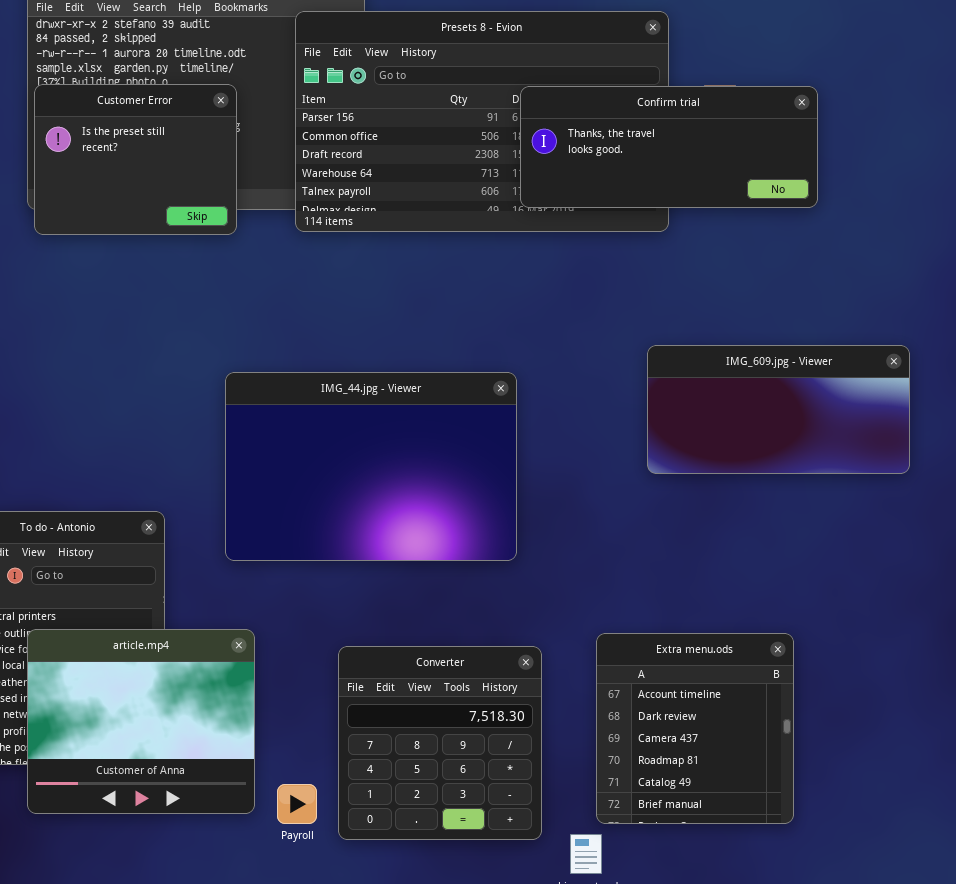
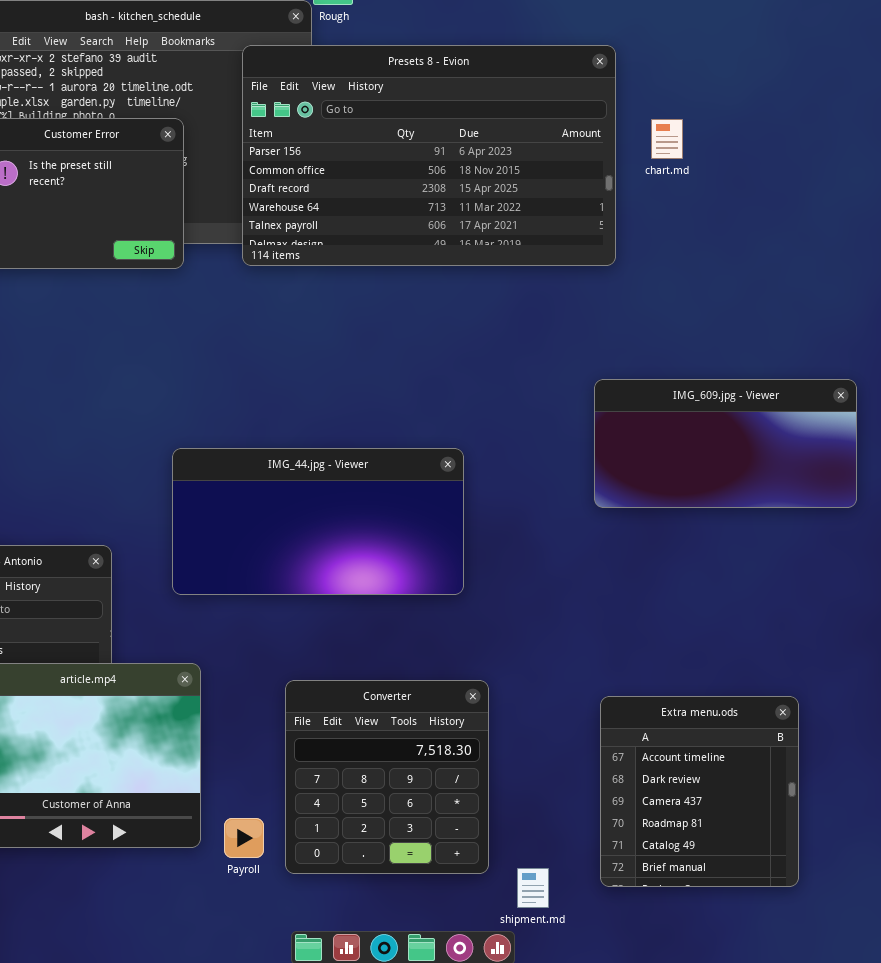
Confirm trial: [520,86,818,208] -> none, closed
IMG_44.jpg - Viewer: [225,372,517,561] -> [172,448,464,595], resized
Extra menu.ods: [596,633,794,824] -> [600,696,799,887], moved

